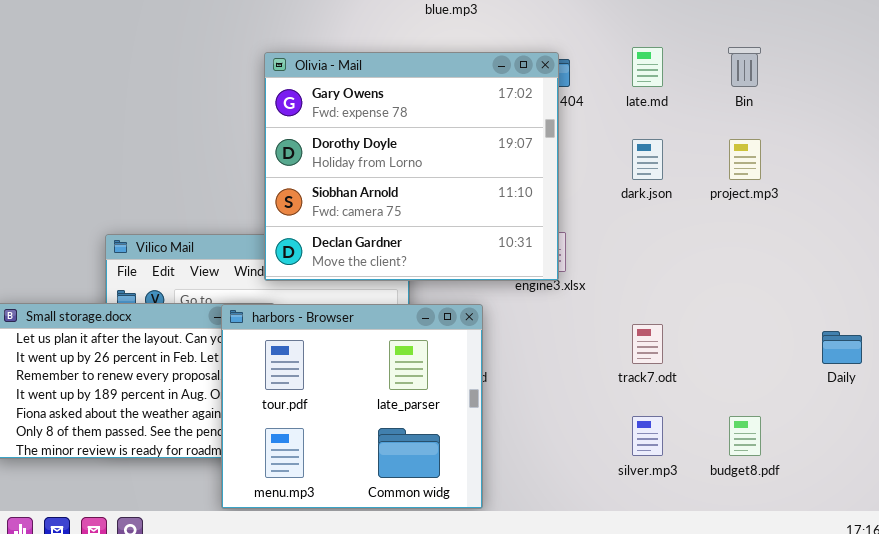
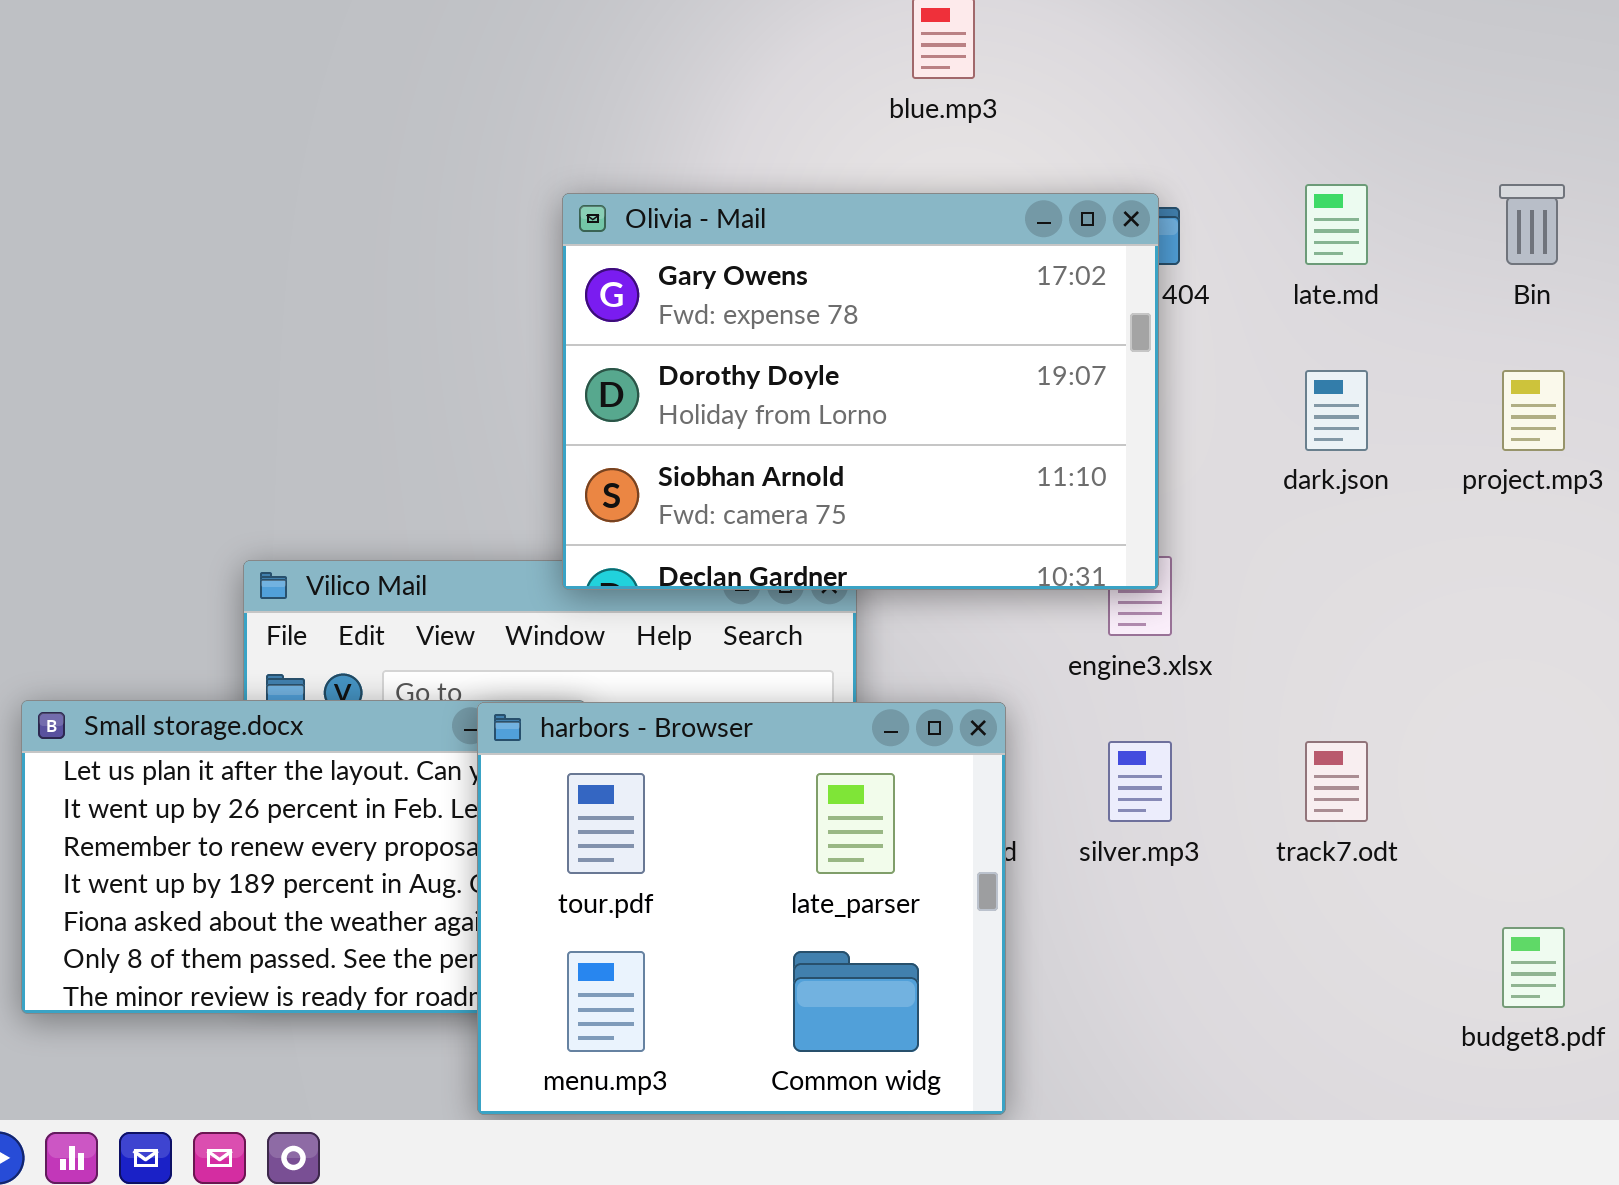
Olivia - Mail: [264,52,559,281] -> [562,193,1159,590], resized
silver.mp3: [632,416,663,456] -> [1108,741,1172,822], moved

